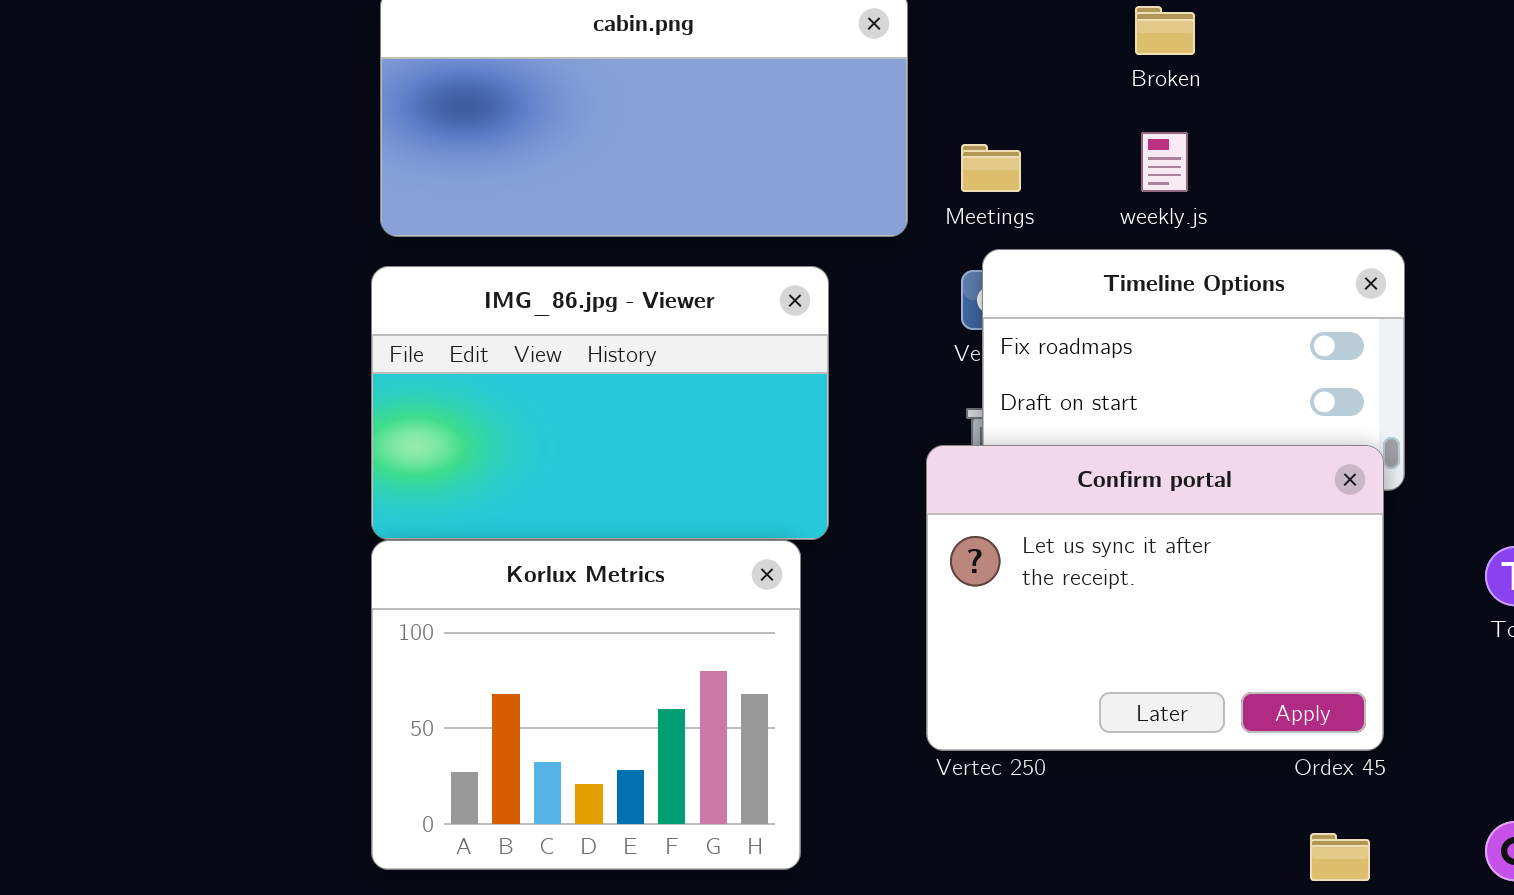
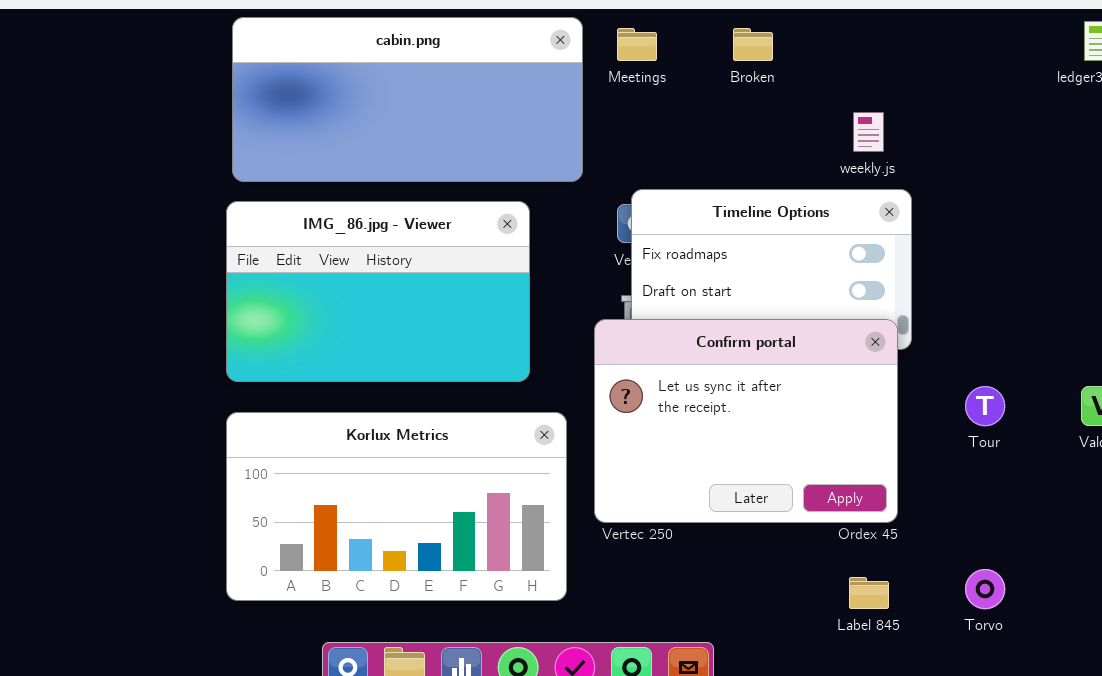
weekly.js: [1141,132,1188,192] -> [853,112,884,152], moved
Meetings: [961,144,1021,192] -> [617,28,657,61], moved
Korlux Metrics: [371,540,801,870] -> [226,412,567,601], resized

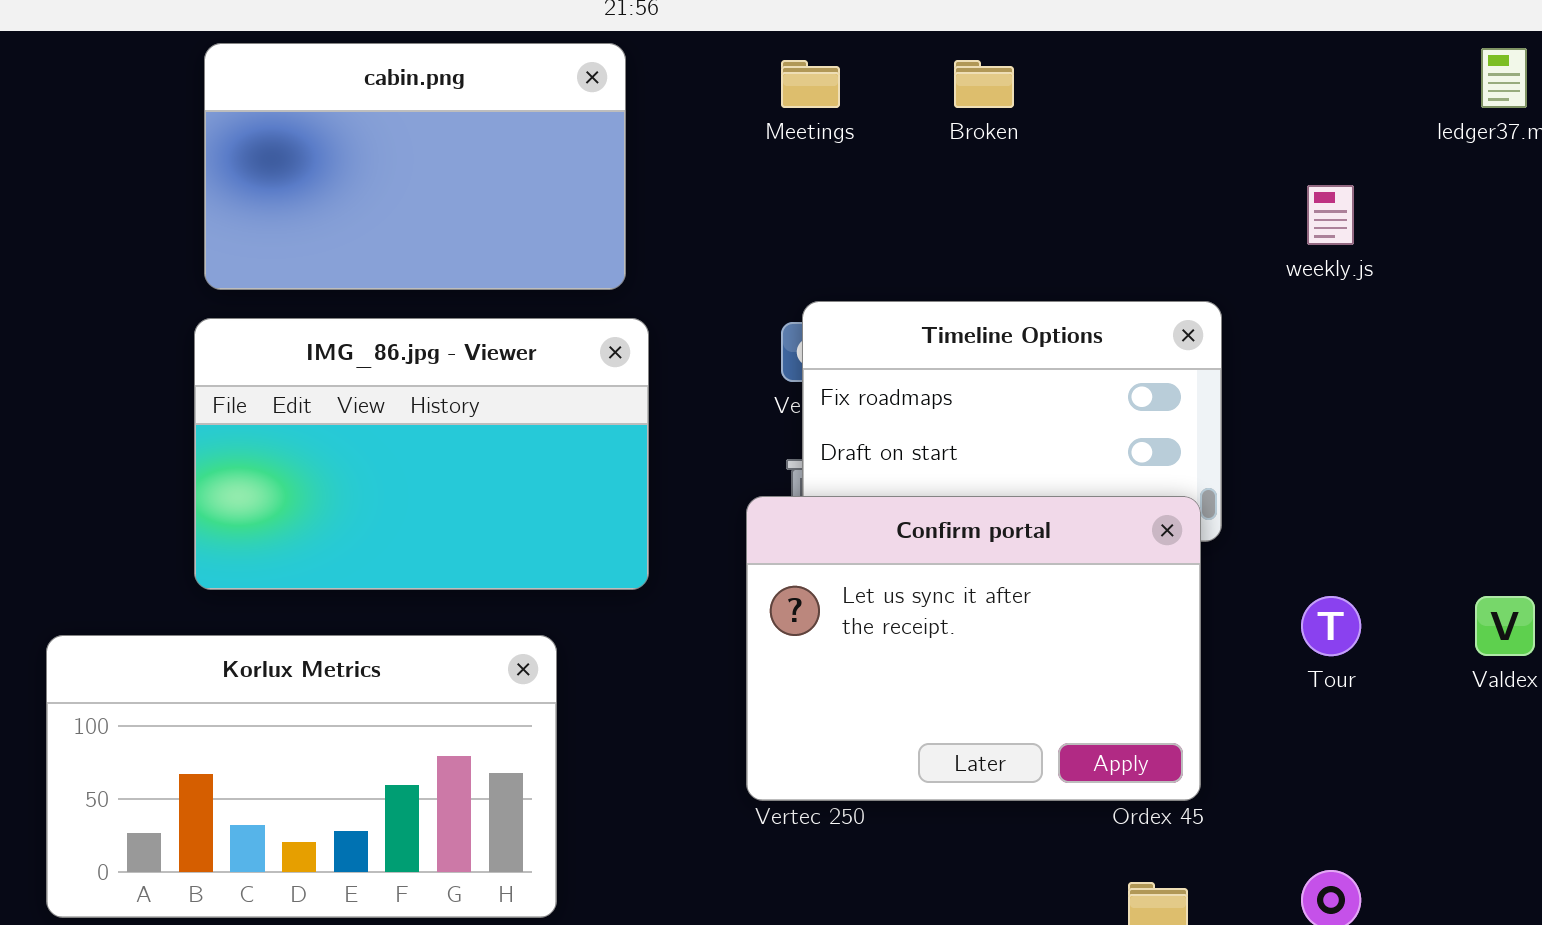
cabin.png: [232,17,583,182] -> [204,43,626,290], resized
weekly.js: [853,112,884,152] -> [1307,185,1354,245], moved
Korlux Metrics: [226,412,567,601] -> [46,635,557,918], moved

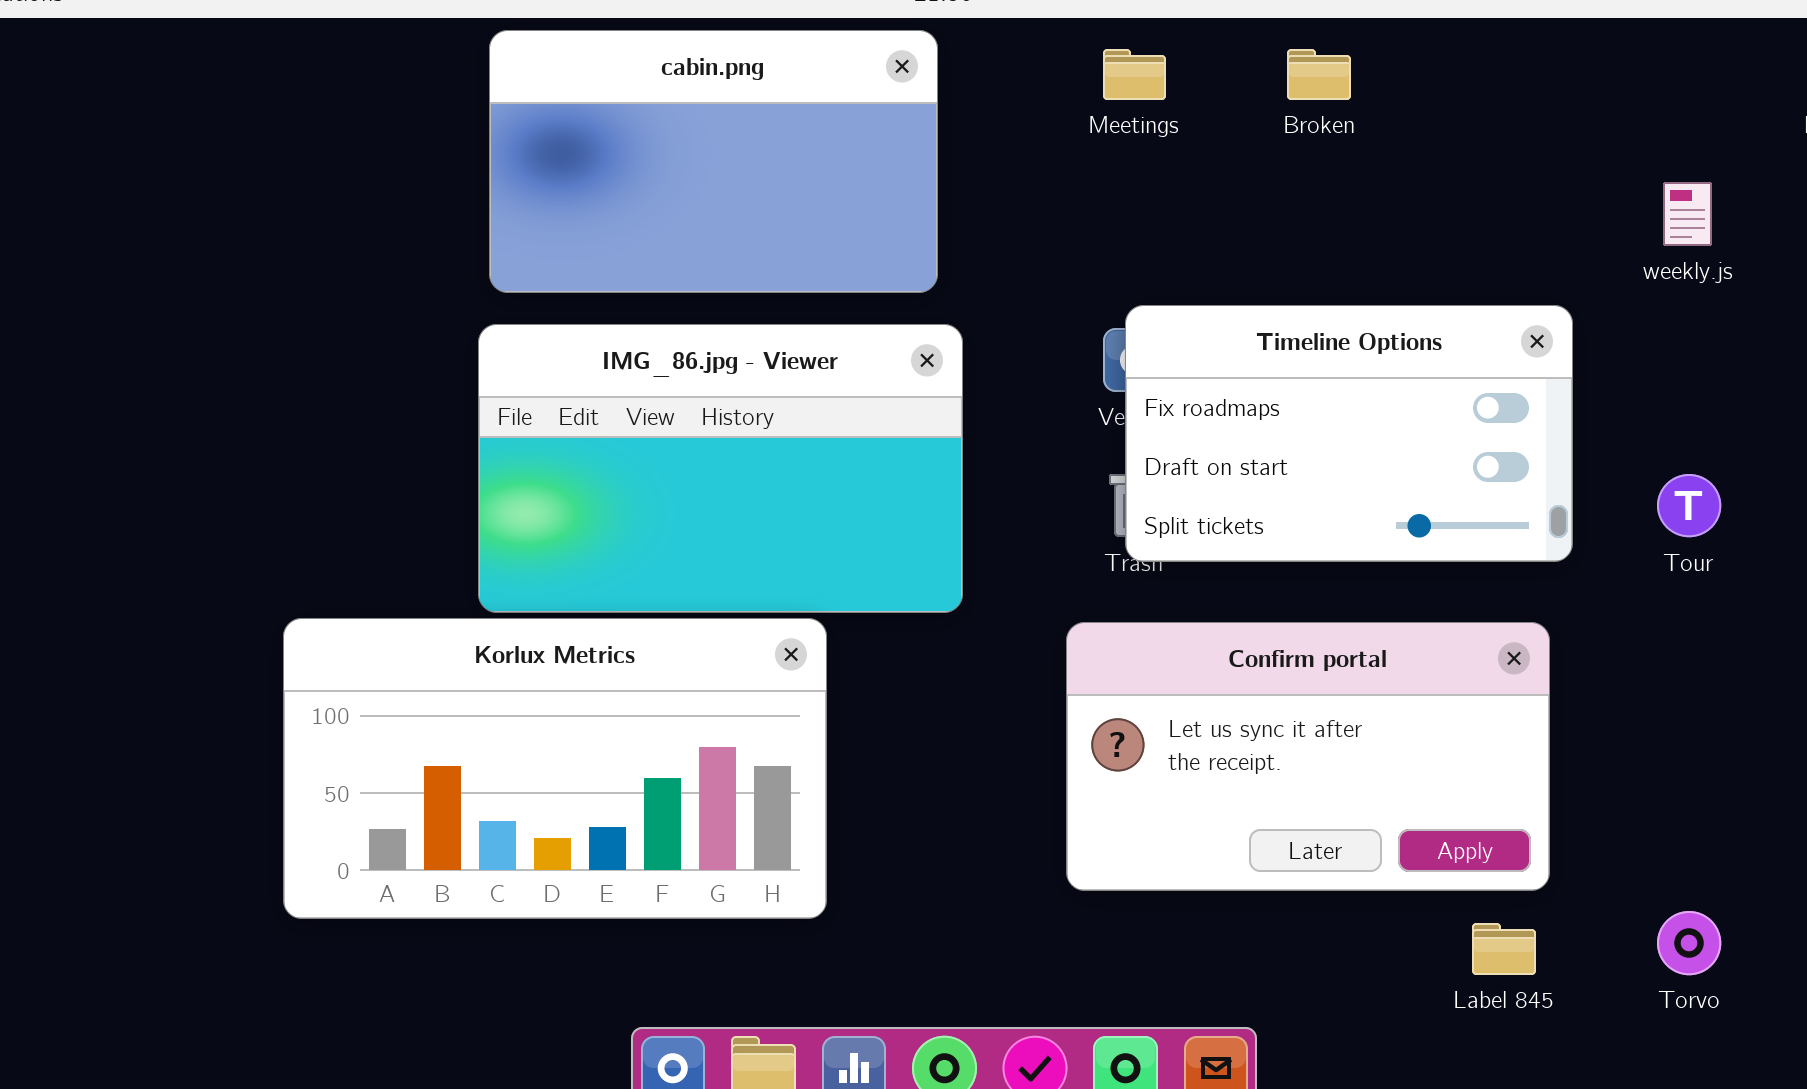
Confirm portal: [746,496,1201,801] -> [1066,622,1550,891], moved, resized
Tour: [1301,596,1361,656] -> [1657,474,1721,537], moved
Korlux Metrics: [46,635,557,918] -> [283,618,827,919], moved

